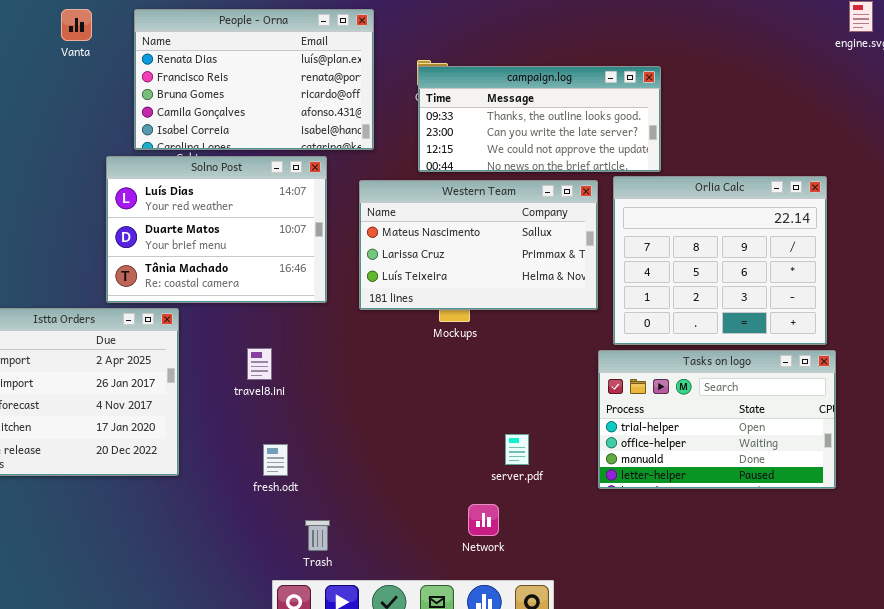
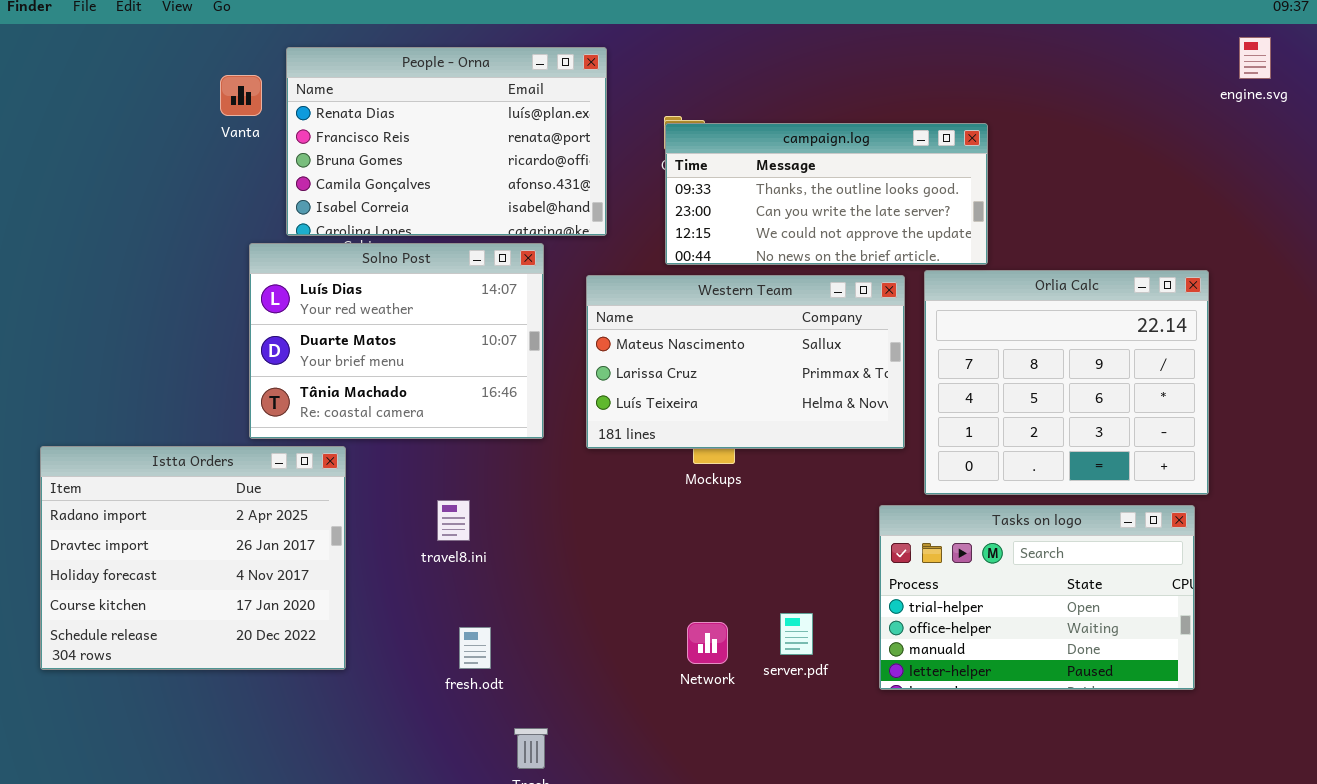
Vanta: [61,9,92,41] -> [220,75,262,116], moved
Tasks on logo: [598,350,836,489] -> [879,505,1195,690], moved
Network: [468,504,499,536] -> [687,622,728,664], moved

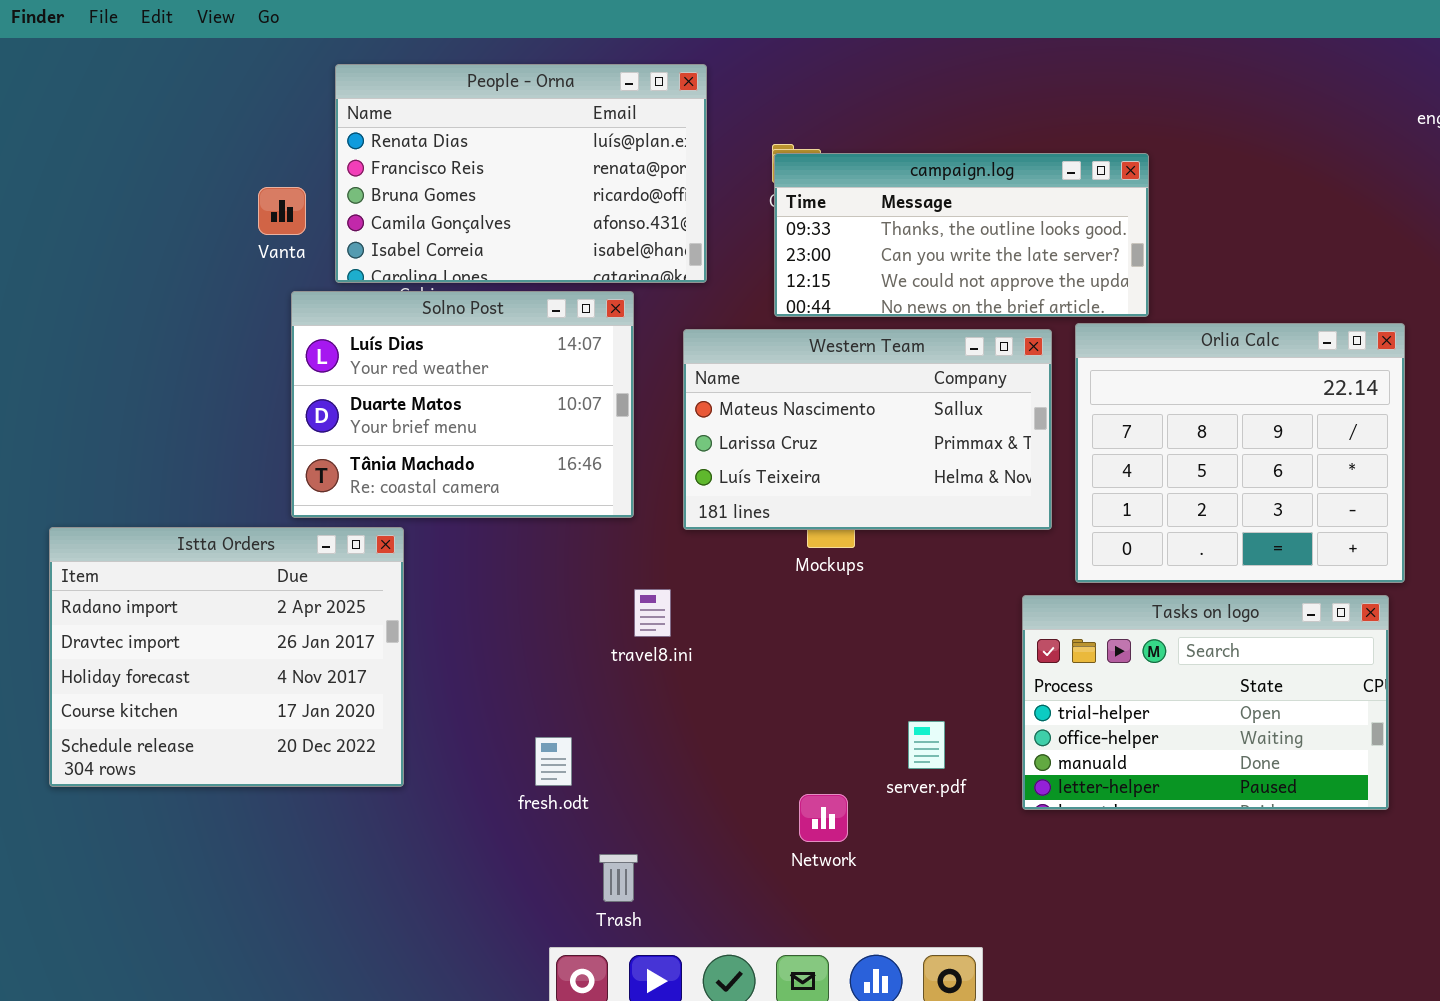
Vanta: [220,75,262,116] -> [258,187,306,235], moved
travel8.ini: [437,500,470,541] -> [634,589,671,637], moved
Network: [687,622,728,664] -> [799,794,848,842], moved

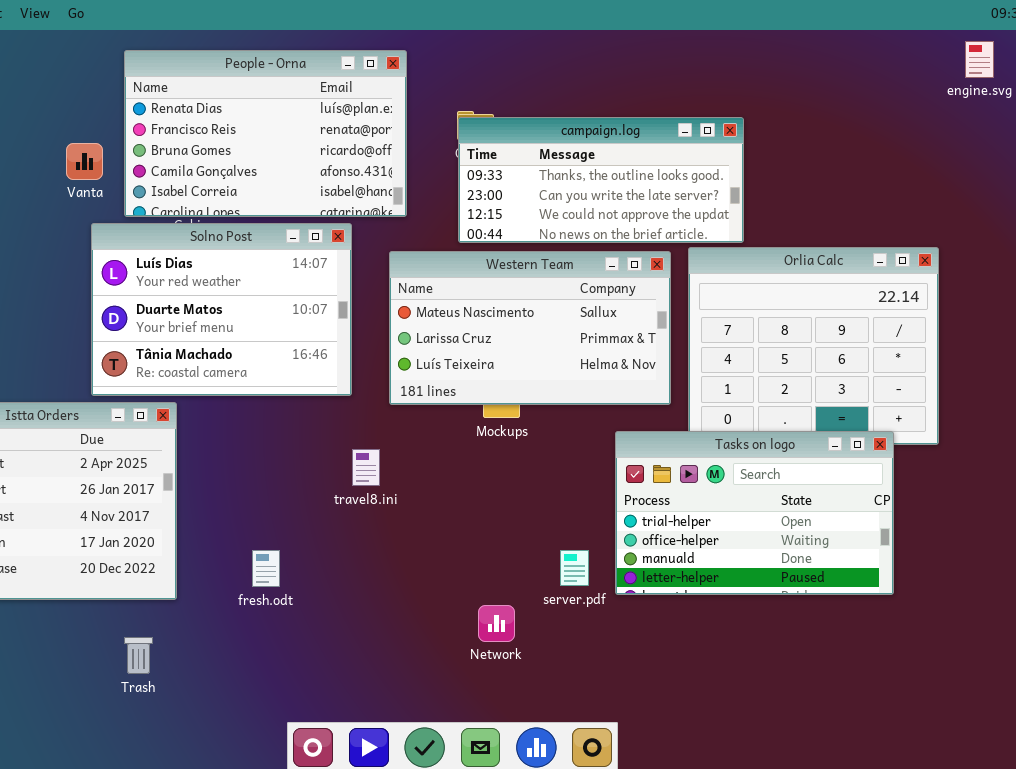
Tasks on logo: [1022,595,1389,810] -> [615,431,894,595], moved
fresh.odt: [535,737,572,786] -> [252,550,280,587], moved
Trash: [599,854,638,902] -> [124,637,153,674], moved

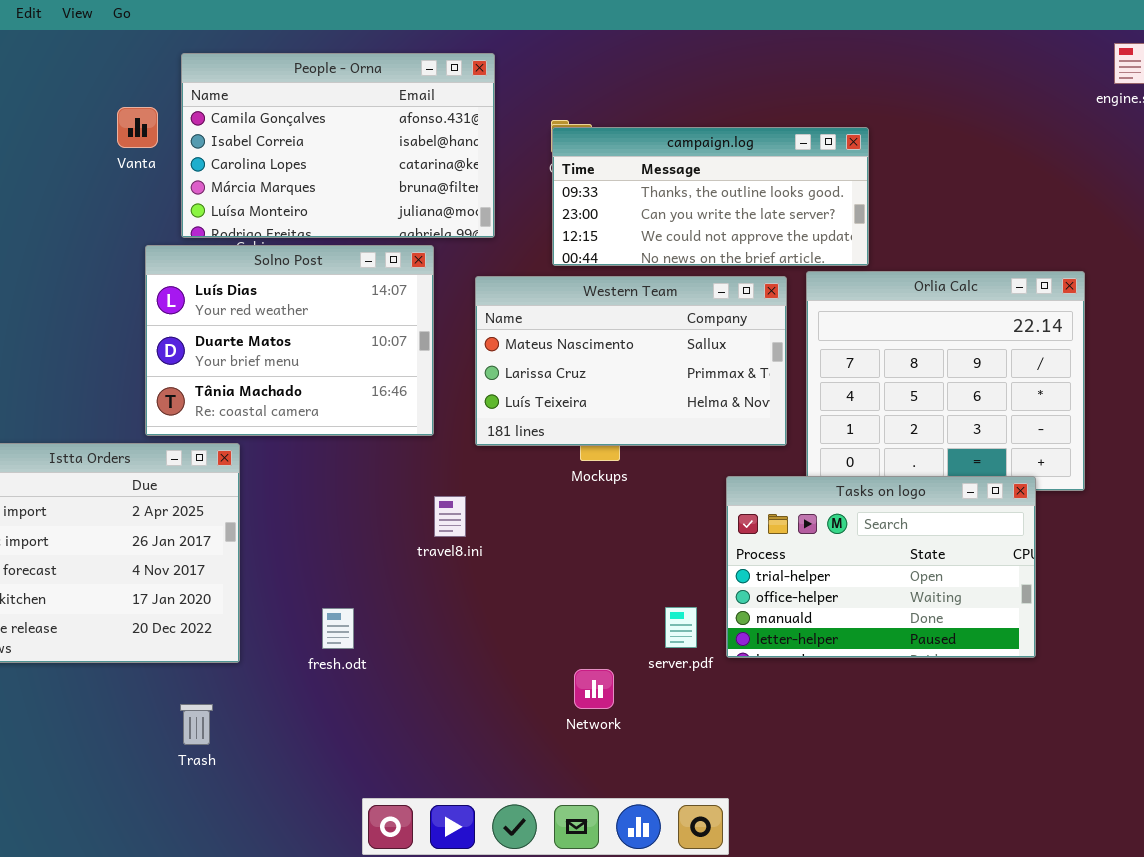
People - Orna: [124,50,407,217] -> [181,53,495,238], scrolled down 3 rows
Vanta: [66,143,103,180] -> [117,107,158,148], moved

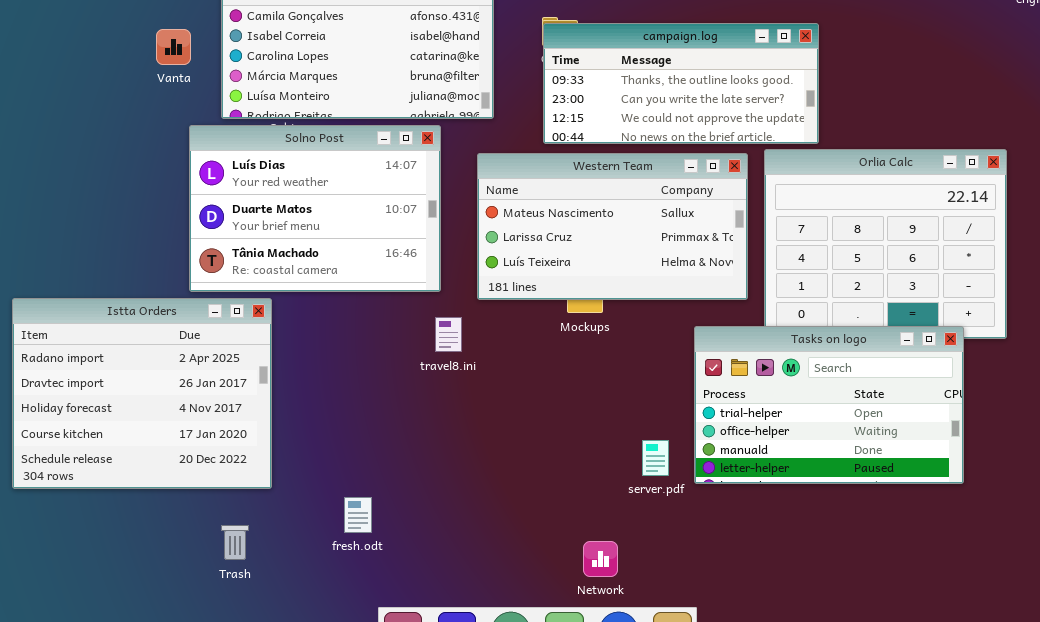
Vanta: [117,107,158,148] -> [156,29,191,65], moved
travel8.ini: [434,496,466,537] -> [435,317,462,352], moved
fresh.odt: [322,608,354,649] -> [344,497,372,533], moved
Network: [574,669,614,709] -> [583,541,618,577], moved

